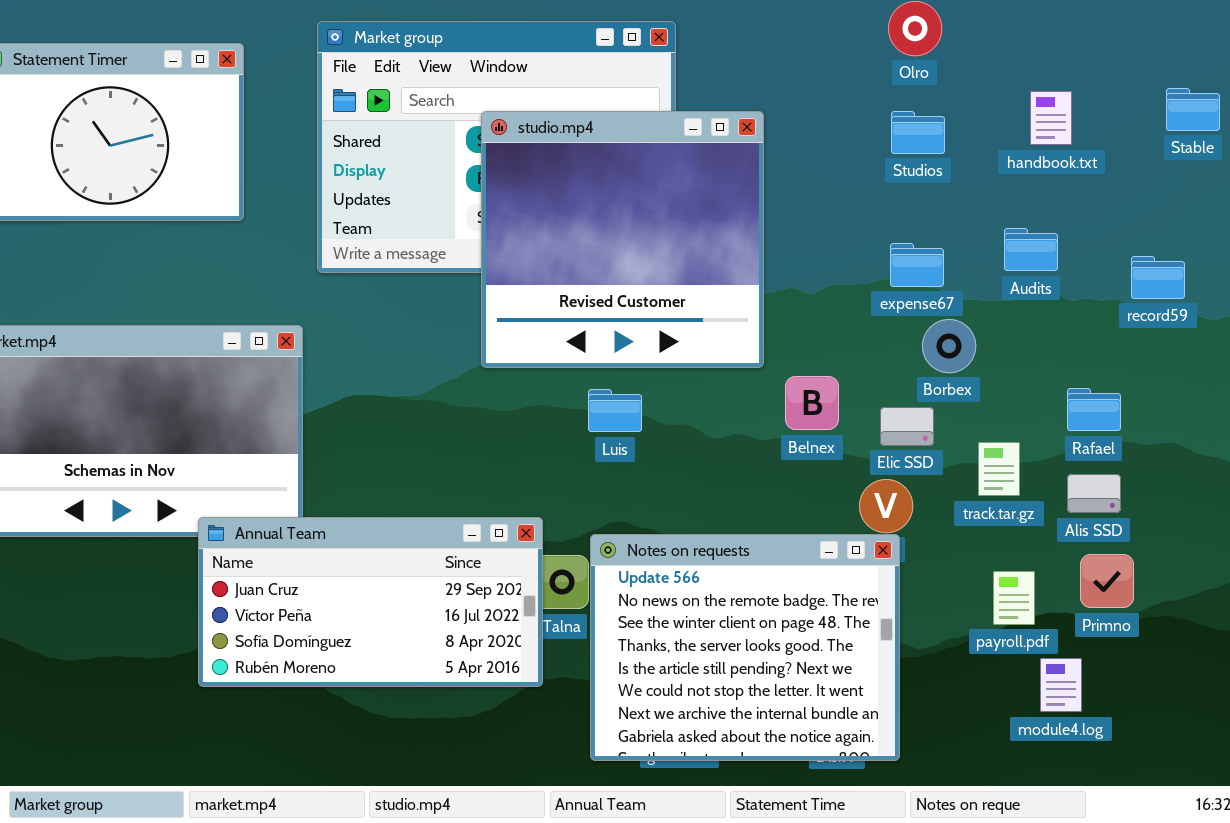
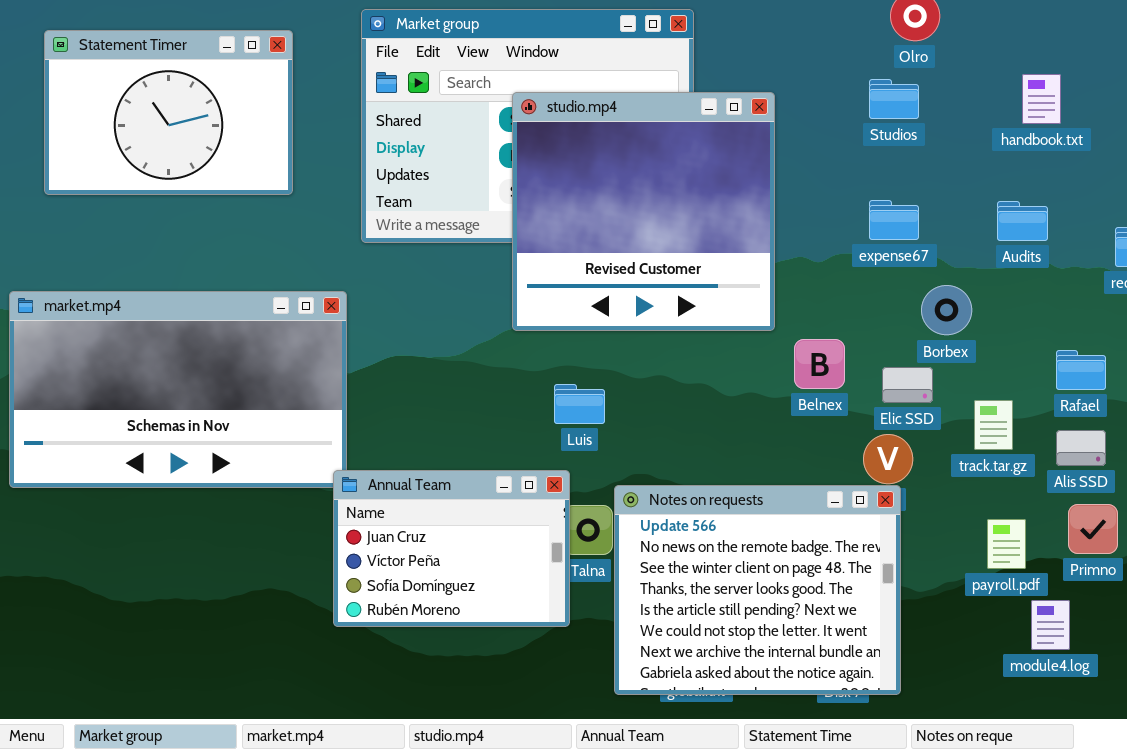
Studios: [891,111,945,154] -> [869,79,919,119], moved
expense67: [890,243,944,287] -> [869,200,919,240], moved
Luis: [588,389,642,432] -> [554,384,605,424], moved
Annual Team: [198,517,543,687] -> [333,470,570,627], resized

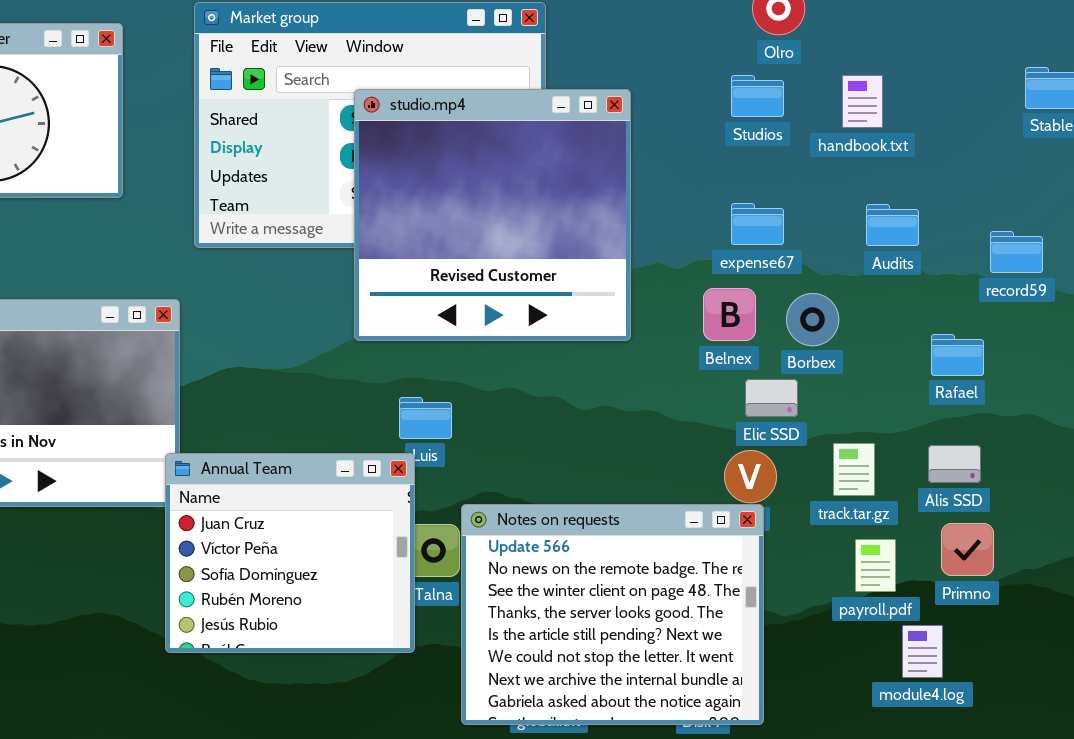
handbook.txt: [1022,74,1061,124] -> [842,75,883,128], moved
Belnex: [794,339,845,389] -> [703,288,756,341], moved
Rafael: [1056,350,1106,390] -> [931,334,984,376], moved
track.tar.gz: [974,400,1013,450] -> [833,443,875,496], moved
Annual Team: [333,470,570,627] -> [165,453,415,653], resized

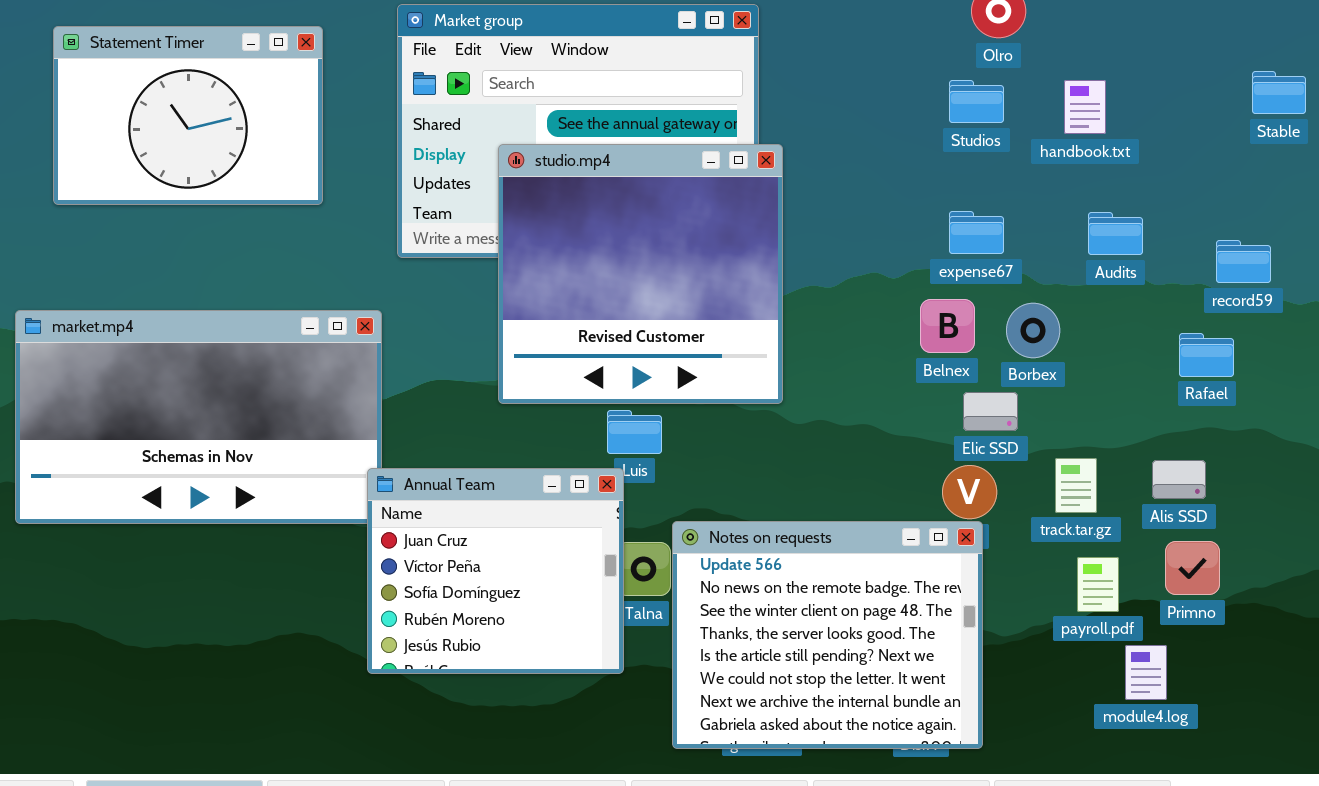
studio.mp4: [354,89,631,341] -> [498,144,783,404], moved
Rafael: [931,334,984,376] -> [1179,333,1234,377], moved

